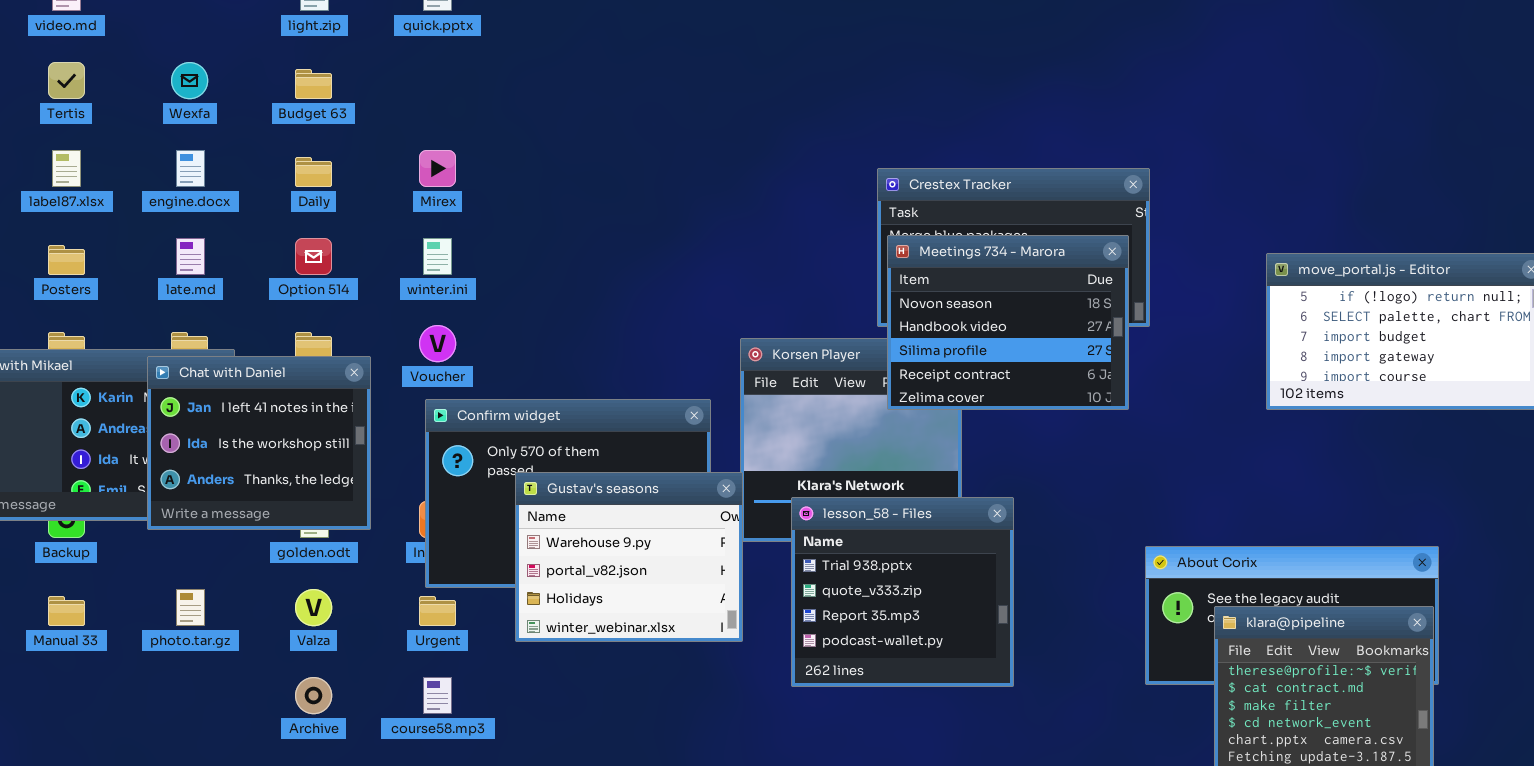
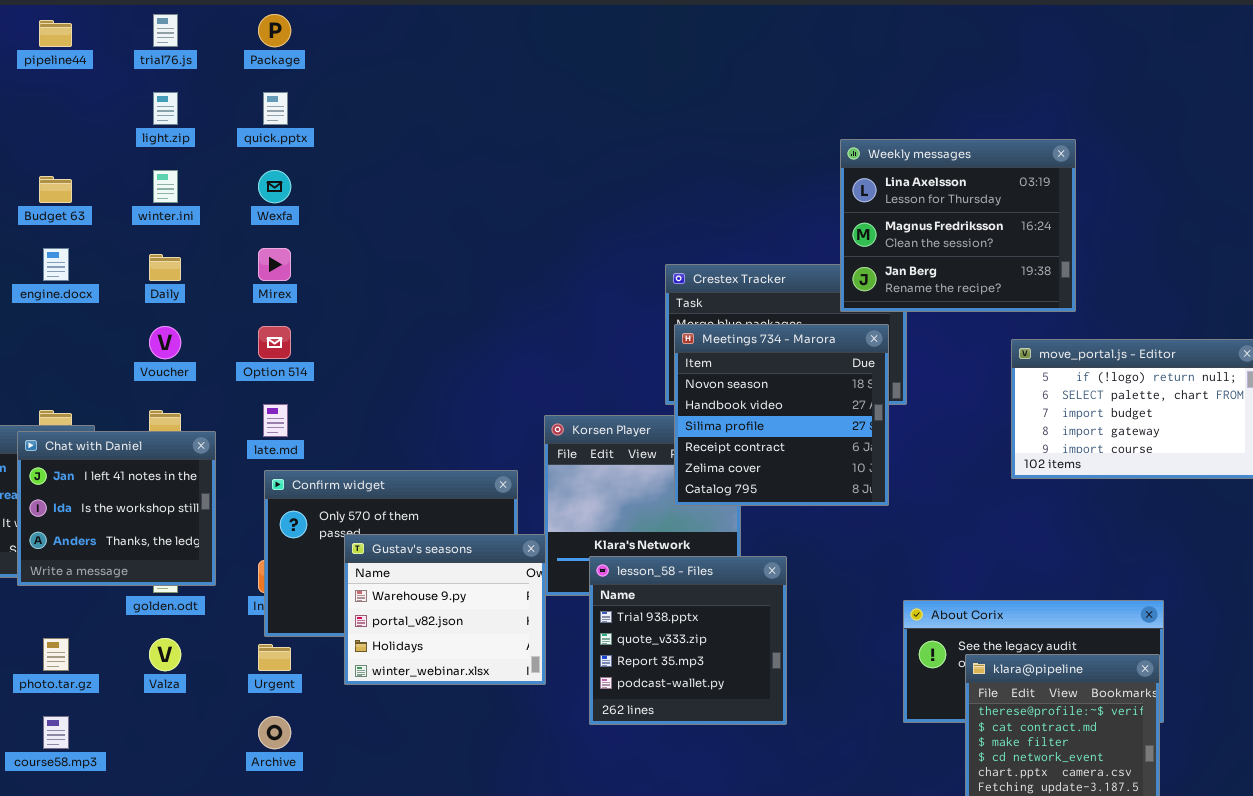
Weekly messages: none -> [840,139,1076,312], opened
Wexfa: [171,62,208,99] -> [258,170,291,203], moved
Budget 63: [295,69,332,99] -> [39,176,72,203], moved
Meetings 734 - Marora: [887,235,1129,410] -> [674,324,889,506], resized
late.md: [176,238,205,275] -> [263,404,288,437], moved
Option 514: [295,238,332,275] -> [258,326,291,359], moved
winter.ini: [423,238,452,275] -> [153,170,178,203], moved
Voucher: [419,325,456,362] -> [149,326,181,359], moved
Archive: [295,677,332,714] -> [258,716,291,749], moved
course58.mp3: [423,677,452,714] -> [43,716,69,749], moved

